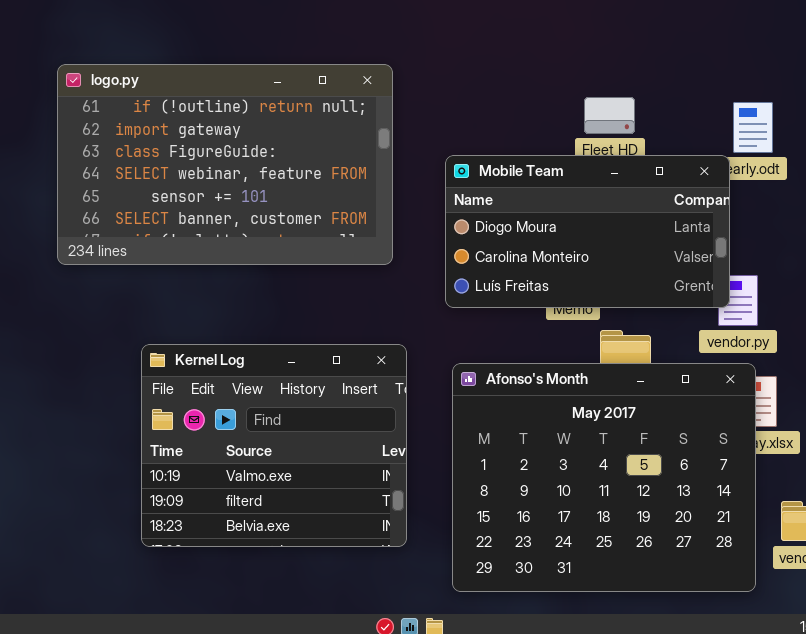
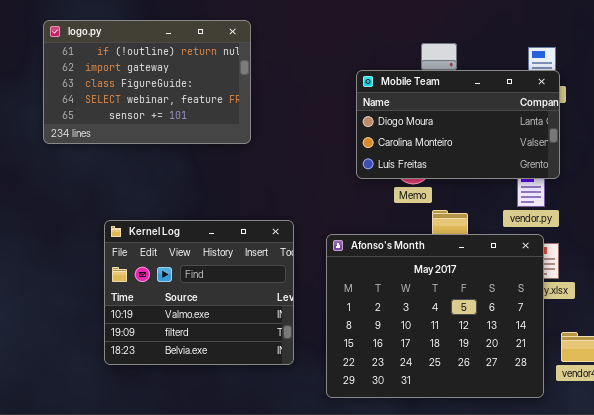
logo.py: [57,64,393,265] -> [43,20,251,144], resized
Mobile Team: [445,155,730,308] -> [356,70,560,179], moved

